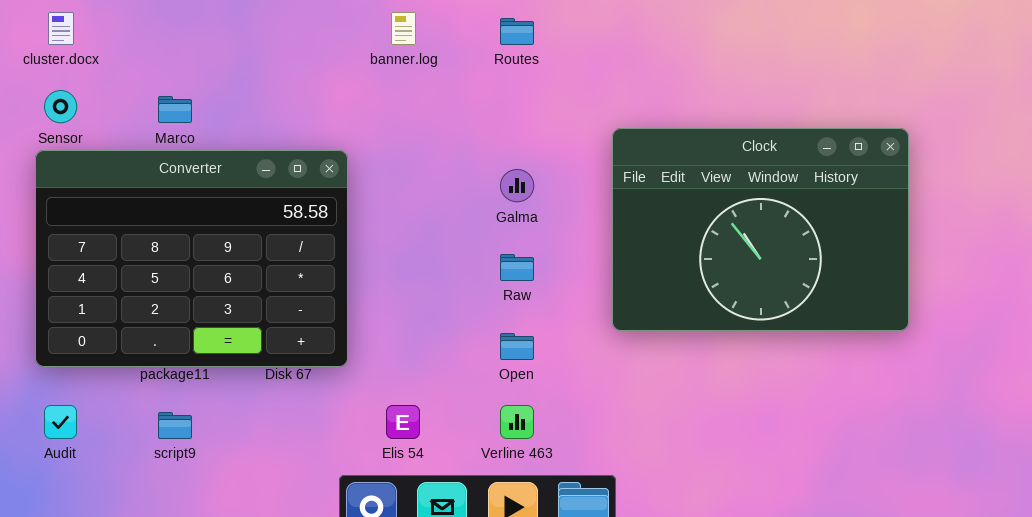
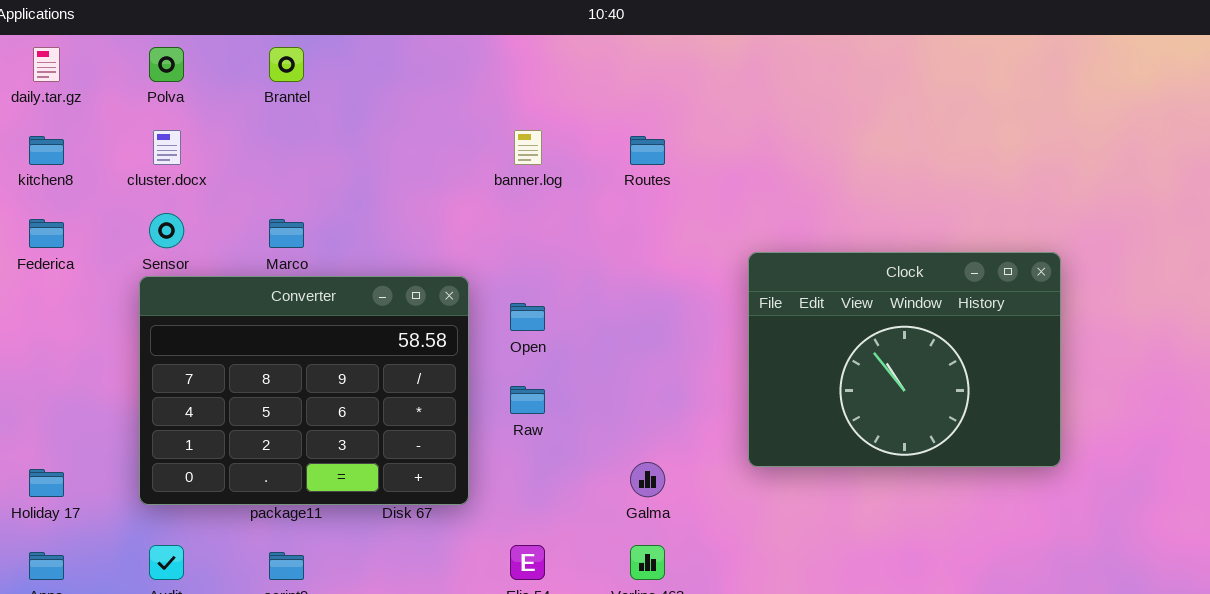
Galma: [500,169,534,202] -> [630,462,665,497], moved
Raw: [500,254,534,281] -> [510,386,545,414], moved
Open: [500,333,534,360] -> [510,303,545,331], moved

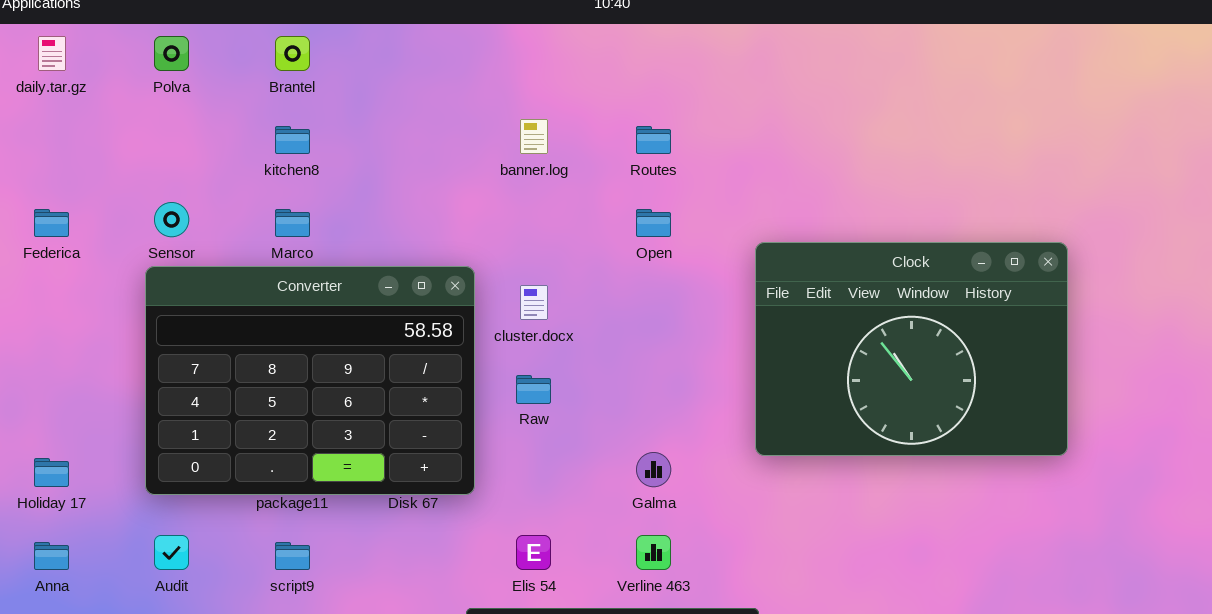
cluster.docx: [153,130,181,165] -> [520,285,548,320], moved
kitchen8: [29,136,64,165] -> [275,126,310,154], moved
Open: [510,303,545,331] -> [636,209,671,237], moved

